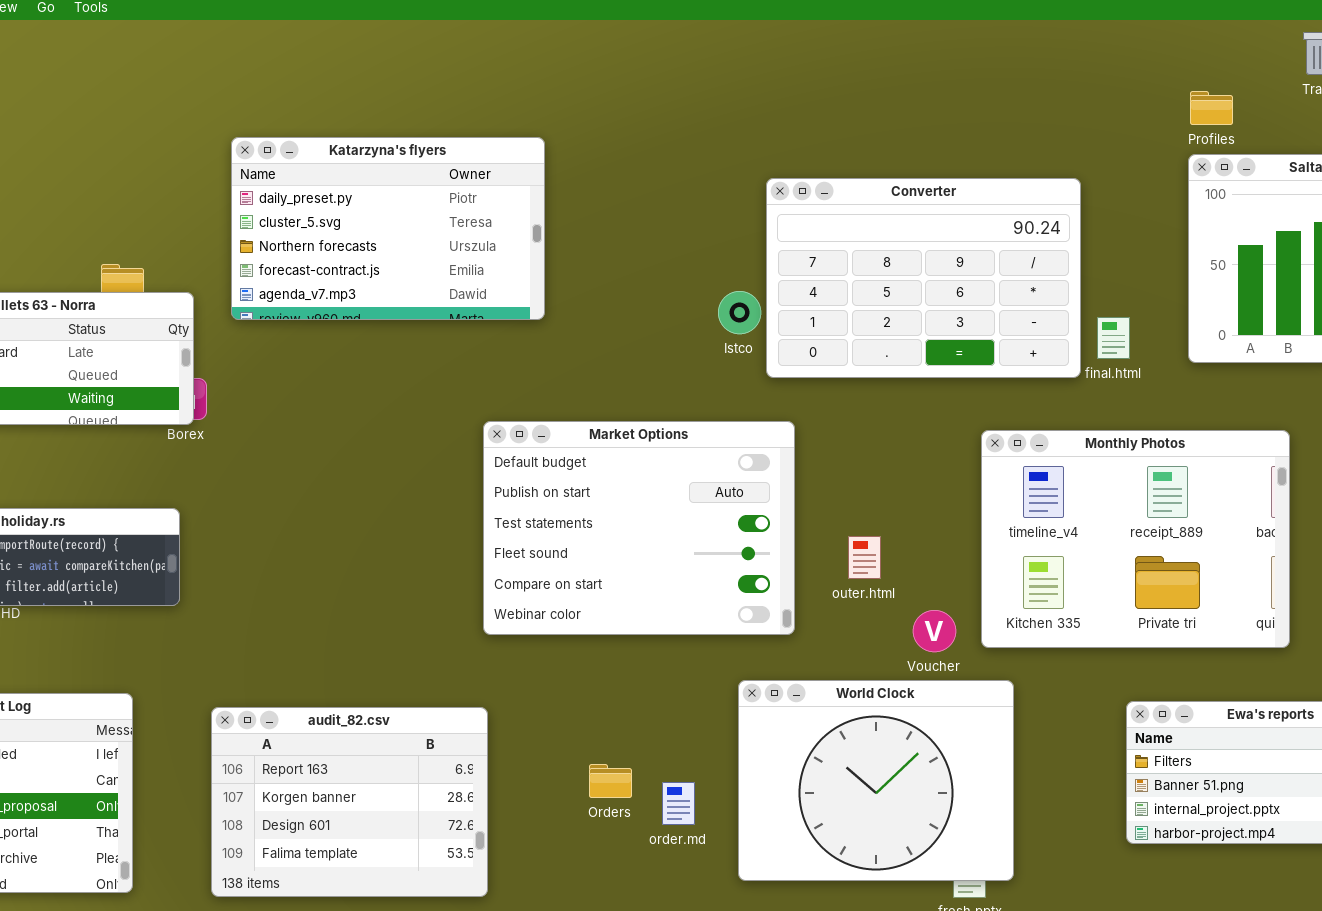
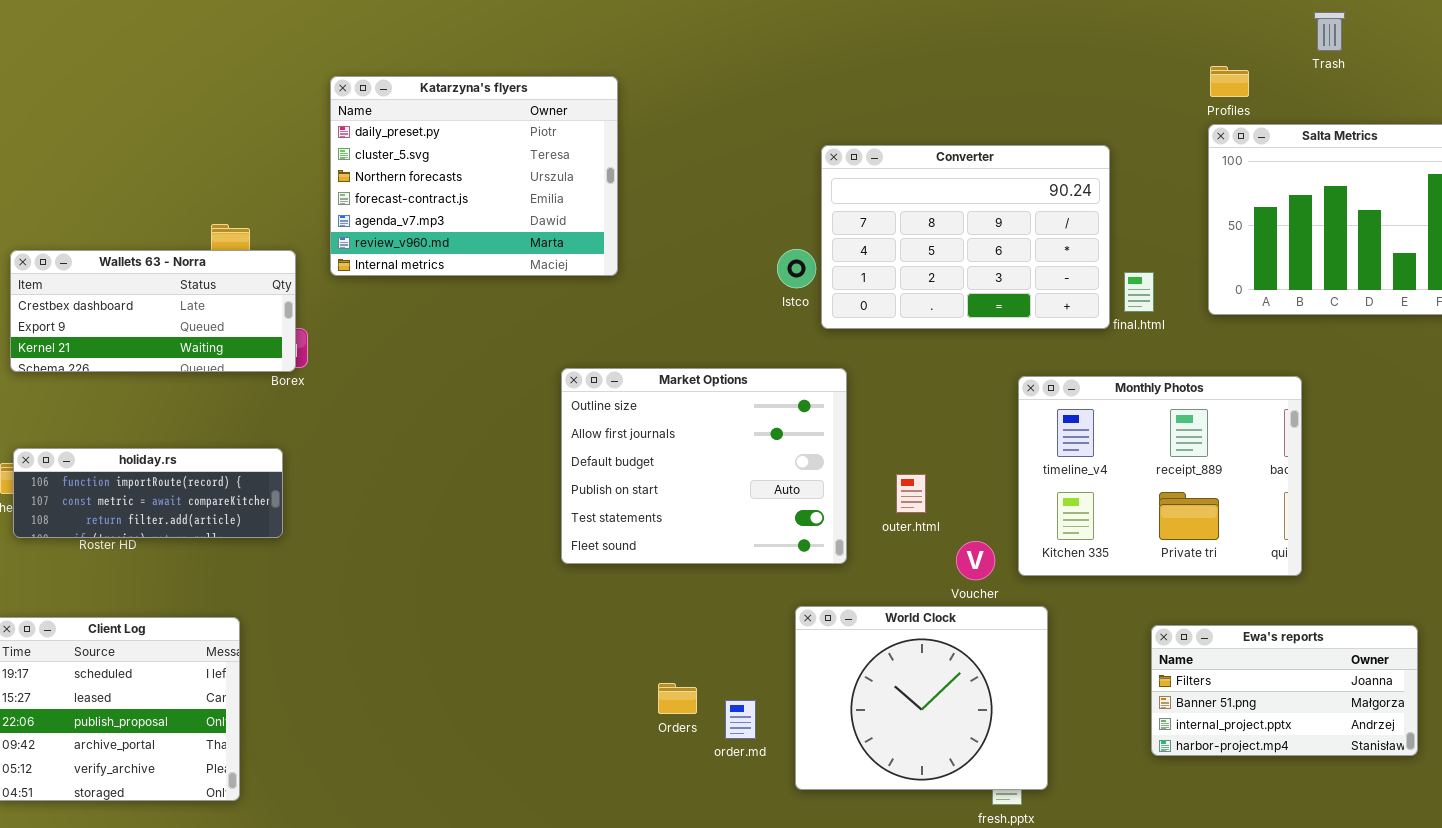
Katarzyna's flyers: [231,137,545,320] -> [330,76,618,276], resized
Market Options: [483,421,795,635] -> [561,368,847,564], scrolled up 2 rows
audit_82.csv: [211,707,488,897] -> none, closed

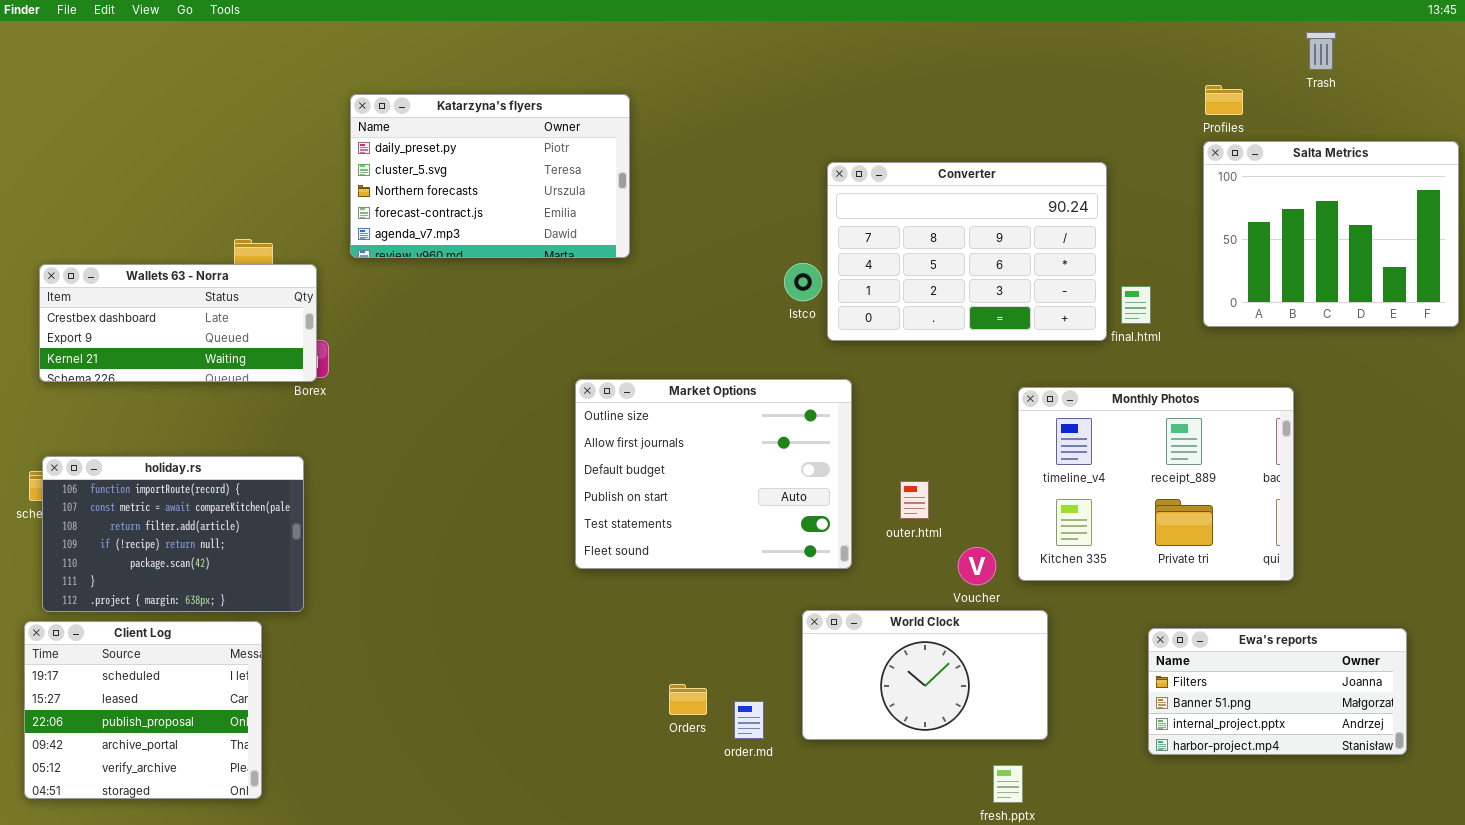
Katarzyna's flyers: [330,76,618,276] -> [350,94,630,258], resized
holiday.rs: [13,448,283,538] -> [42,456,304,612], resized
World Clock: [795,606,1048,790] -> [802,610,1048,740], resized

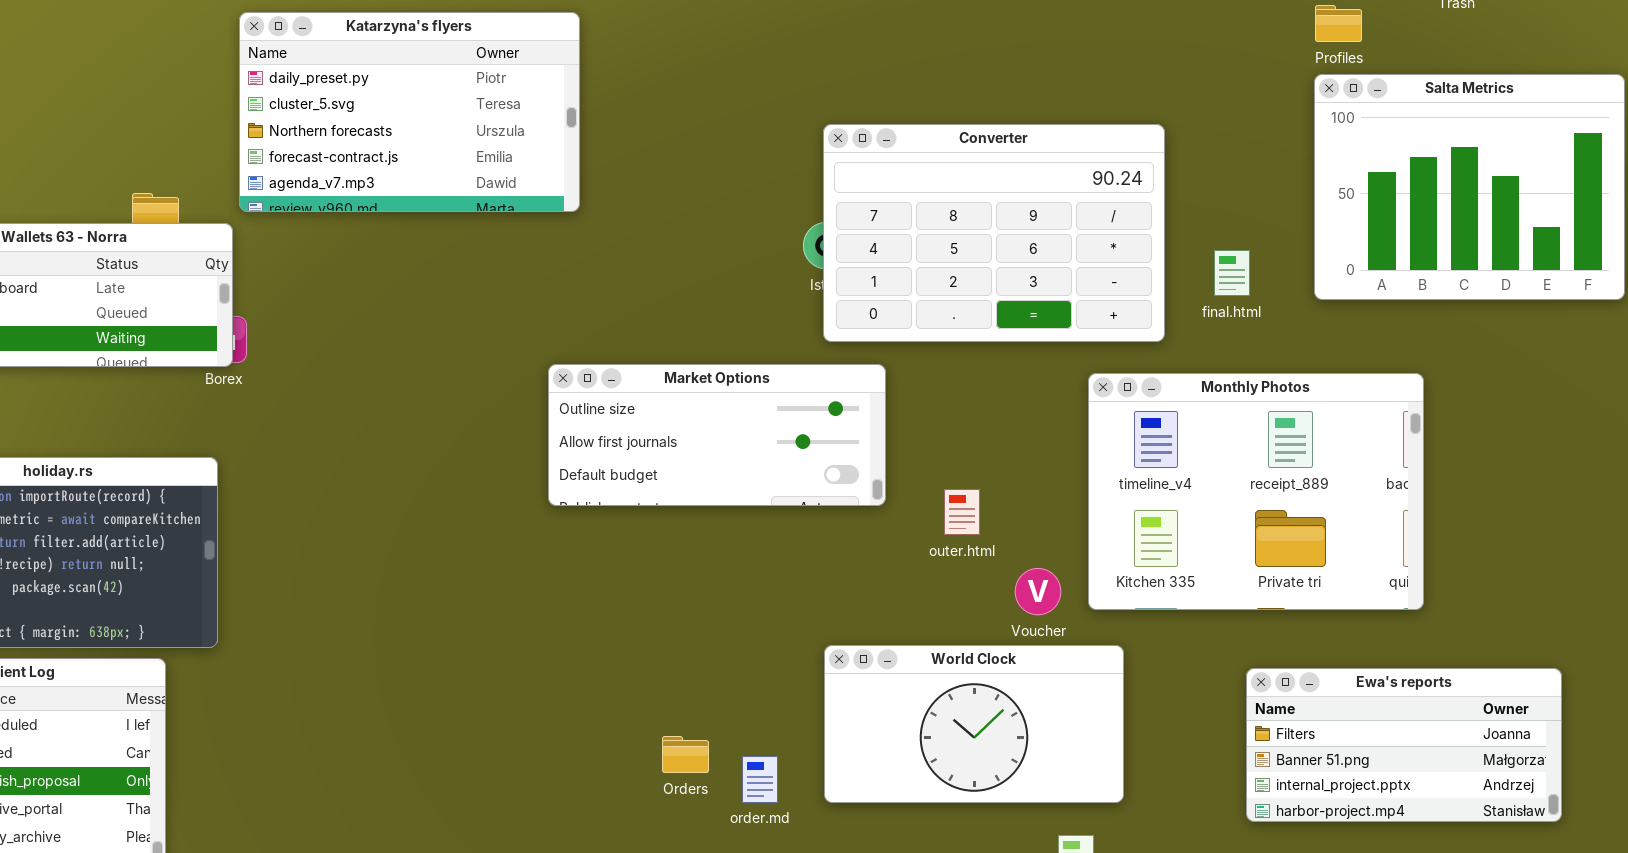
Katarzyna's flyers: [350,94,630,258] -> [239,12,580,212], moved
Converter: [827,162,1107,341] -> [823,124,1165,342], moved
Market Options: [575,379,852,569] -> [548,364,886,506], resized

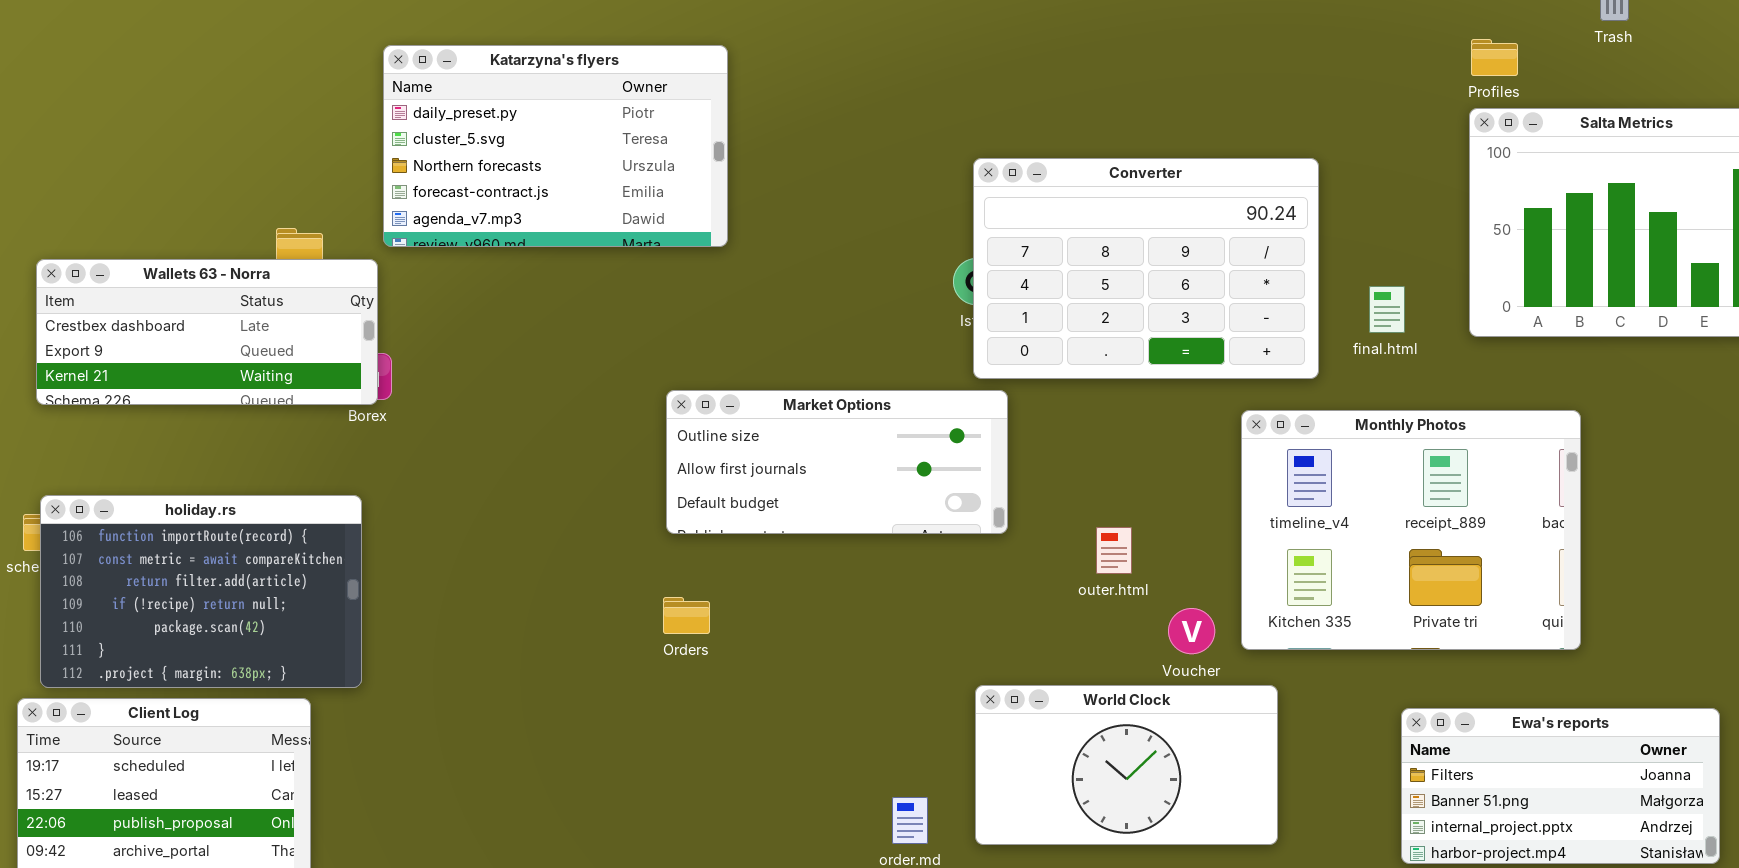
Market Options: [548,364,886,506] -> [666,390,1008,534], moved
Orders: [662,736,709,773] -> [663,597,710,634], moved

